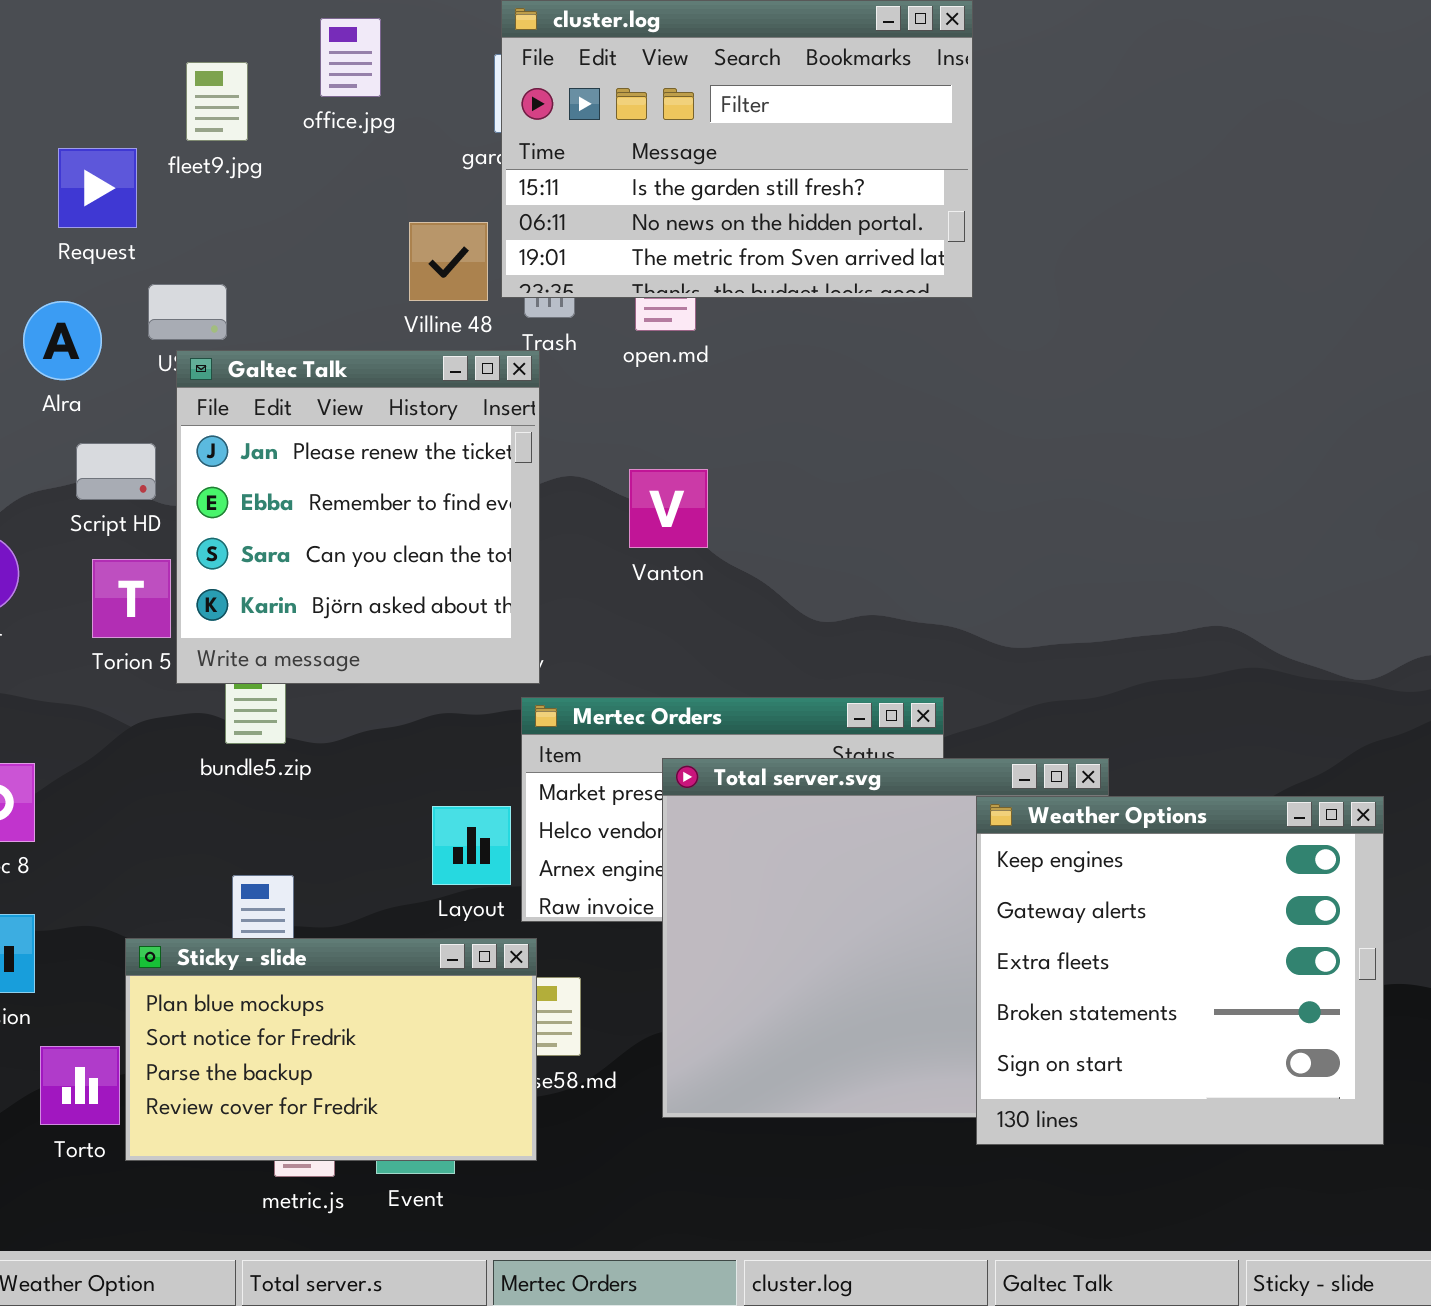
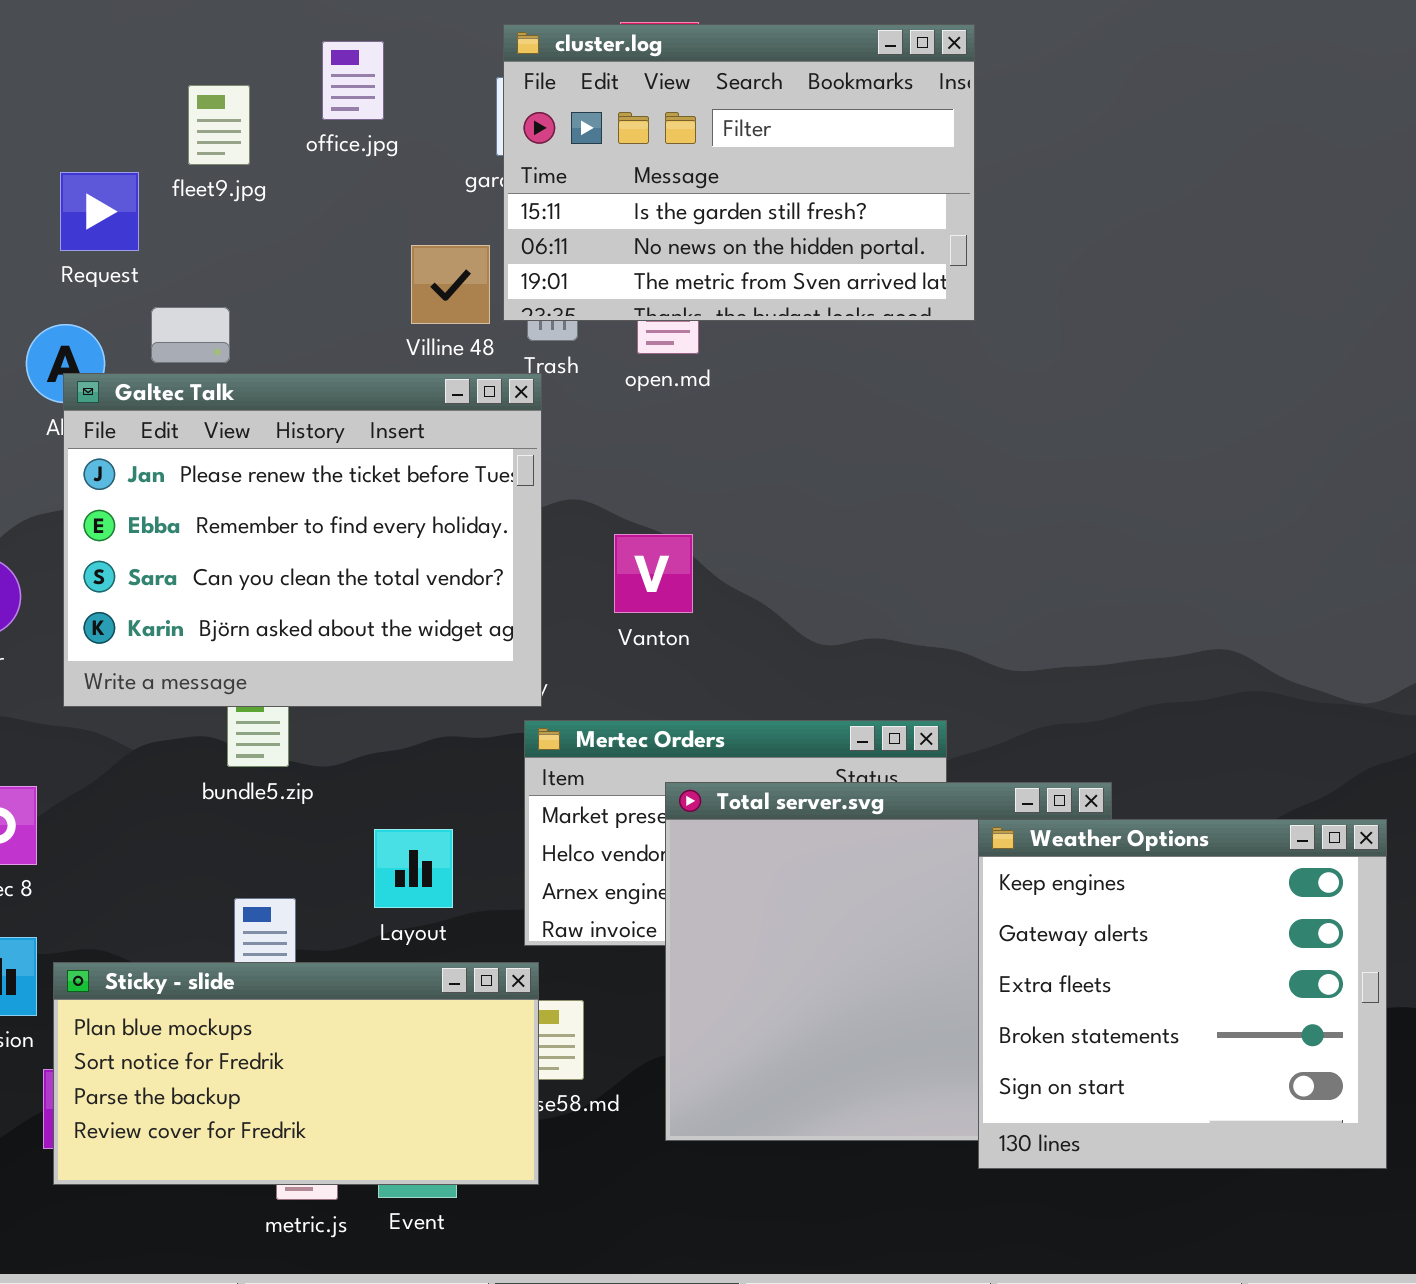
Galtec Talk: [176,350,540,684] -> [63,373,542,707], resized
Vanton: [629,469,708,548] -> [614,534,693,613], moved
Layout: [432,806,511,885] -> [374,829,453,908], moved
Sticky - slide: [125,938,537,1161] -> [53,962,539,1185], resized

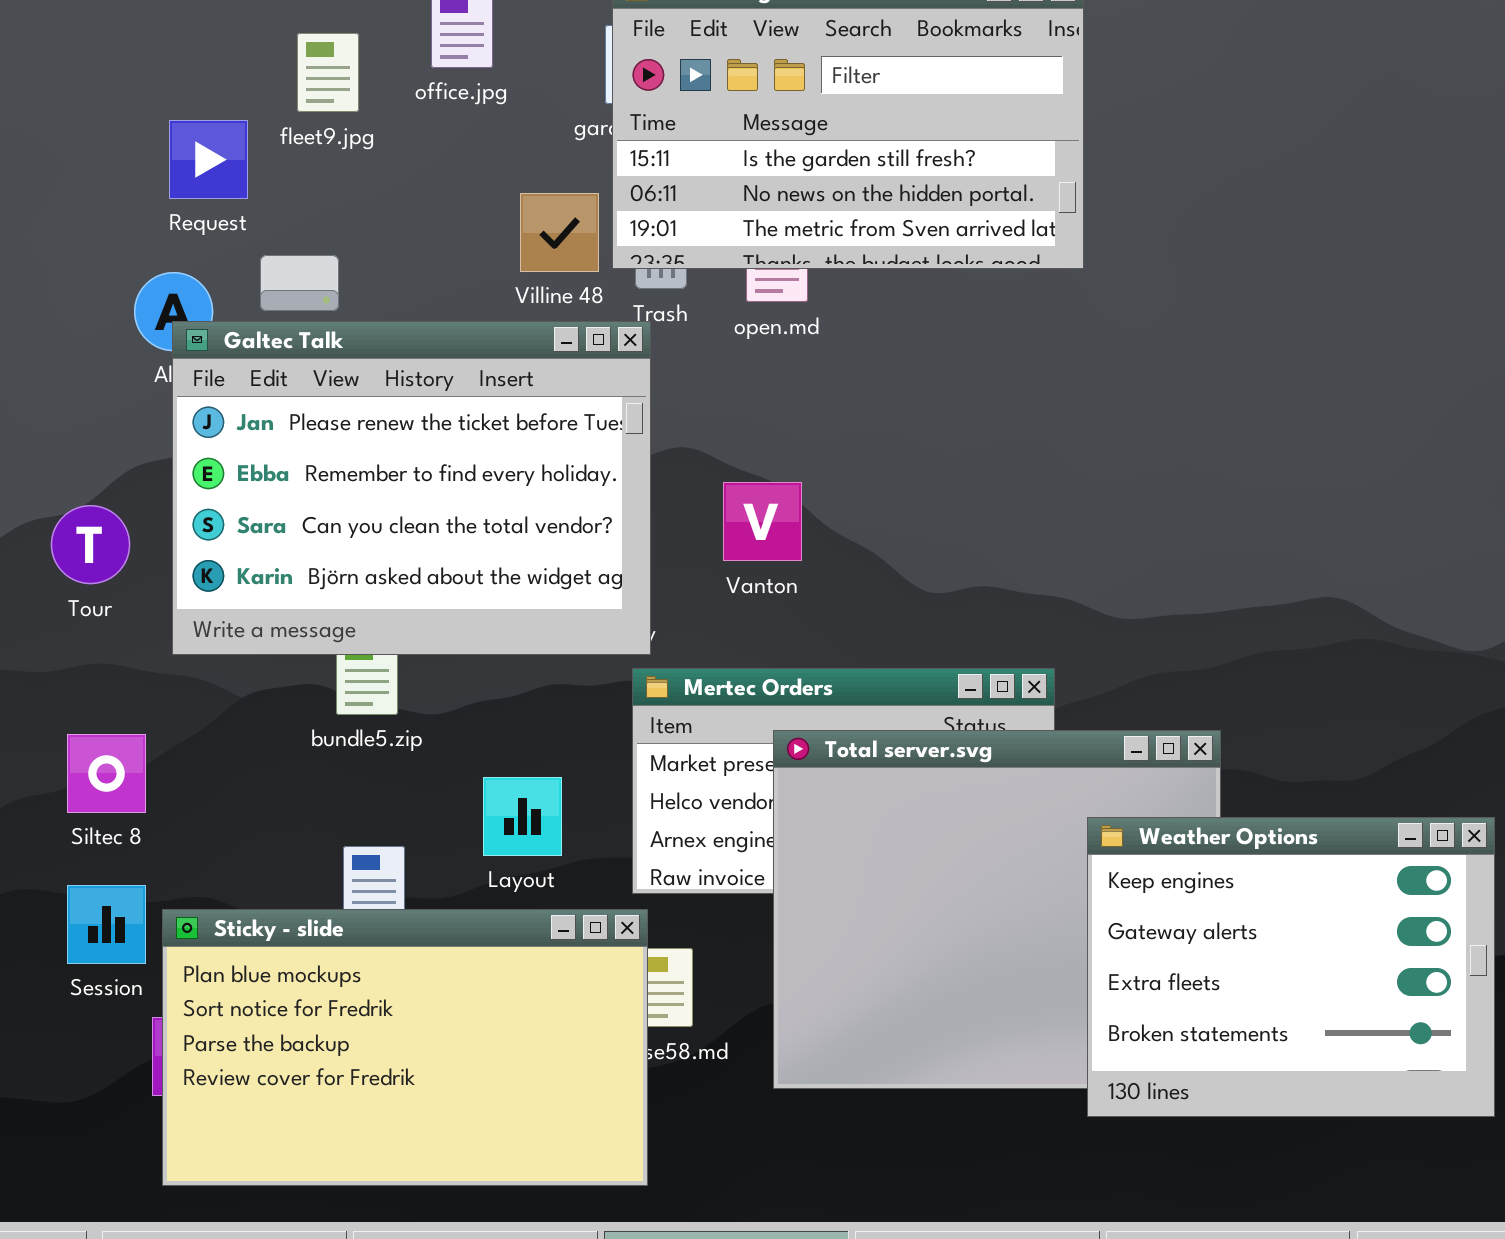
Weather Options: [978,819,1387,1169] -> [1087,817,1495,1117], resized
Sticky - slide: [53,962,539,1185] -> [162,909,648,1186], resized

